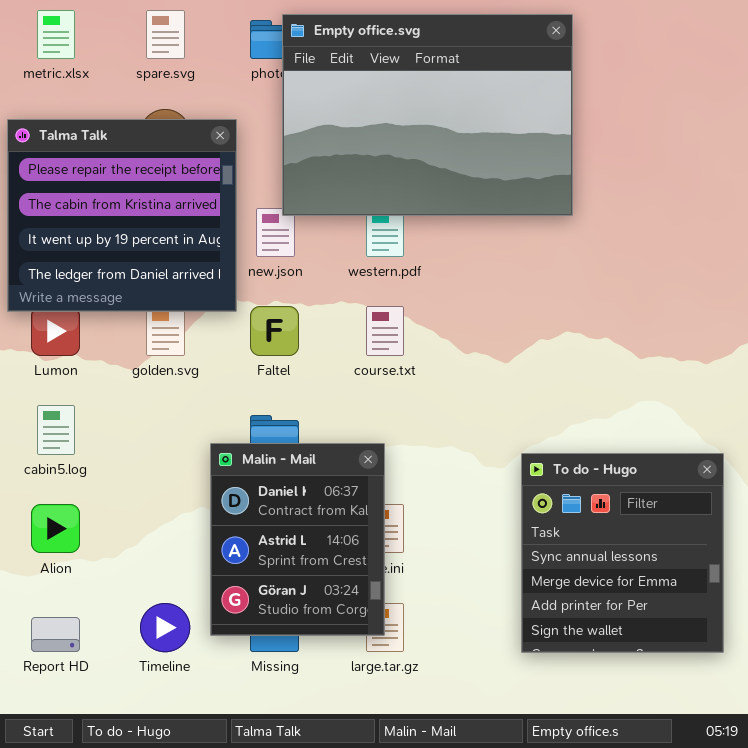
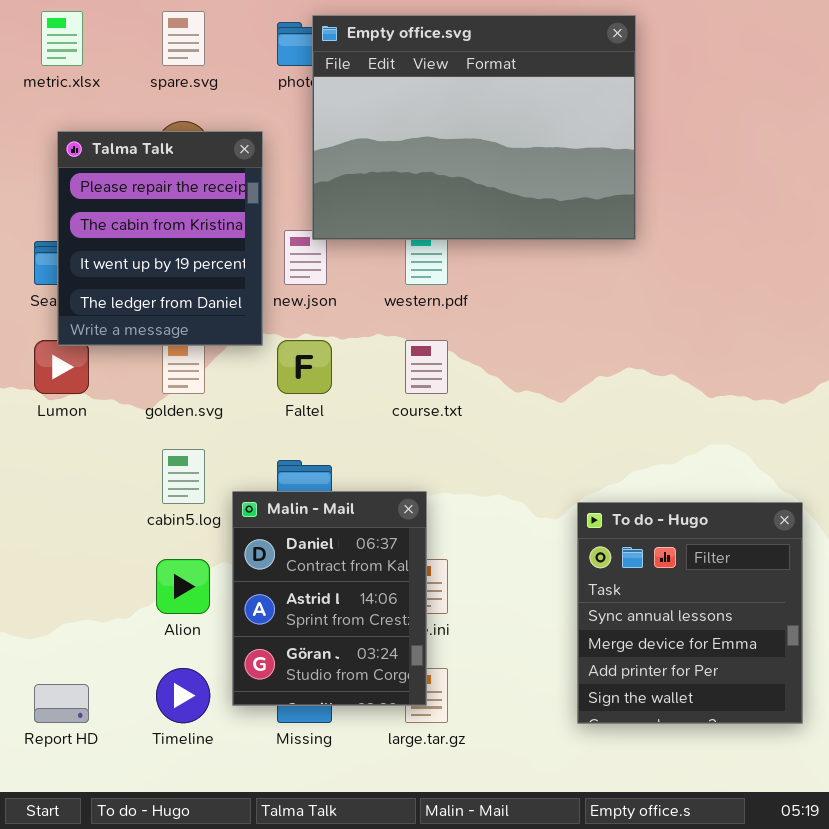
Talma Talk: [7,119,237,312] -> [57,131,263,346], resized
cabin5.log: [37,405,75,455] -> [162,449,205,504], moved
Alion: [31,504,80,553] -> [156,559,210,614], moved

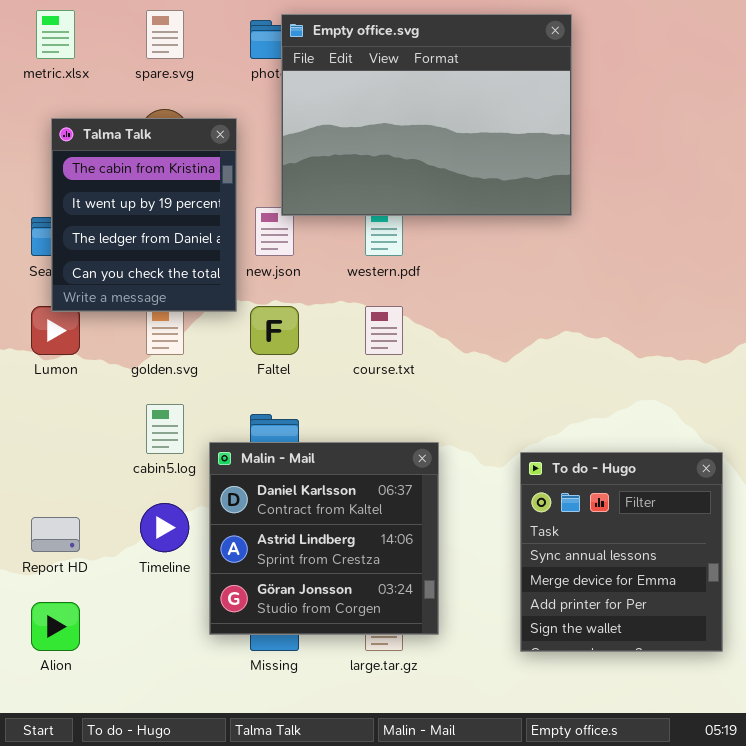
Talma Talk: [57,131,263,346] -> [51,118,237,312], scrolled down 1 row
Malin - Mail: [232,491,427,706] -> [209,442,439,635], resized
Alion: [156,559,210,614] -> [31,602,80,651], moved
Timeline: [156,668,210,723] -> [140,503,189,552], moved
Report HD: [34,684,89,723] -> [31,517,80,552], moved

